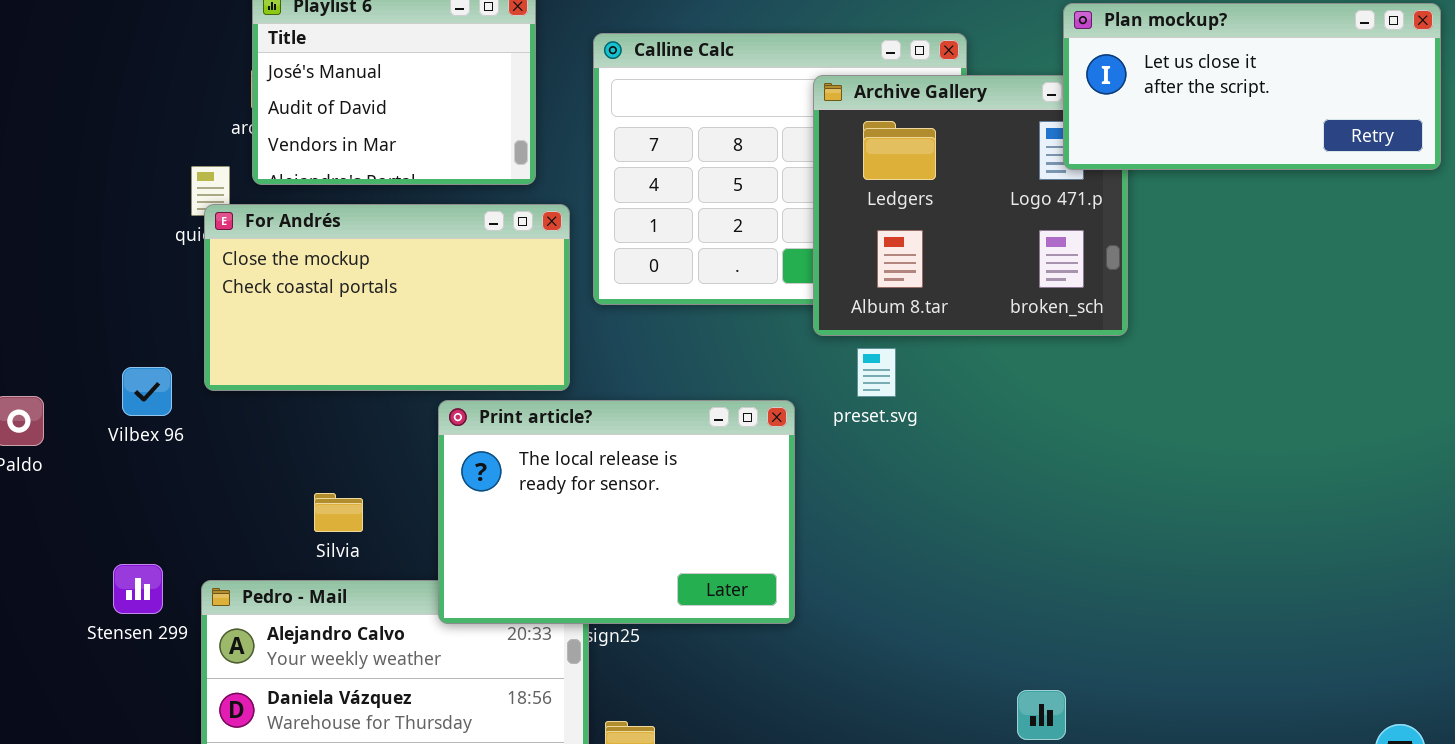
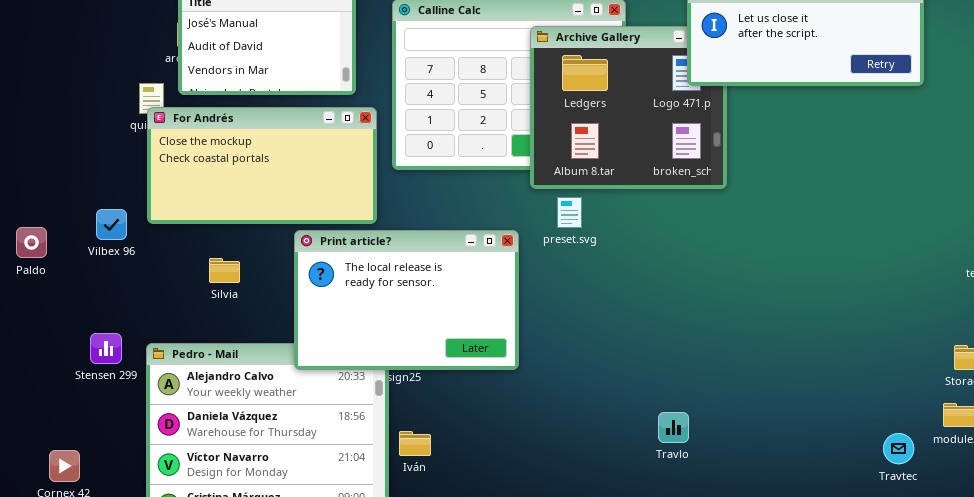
Silvia: [314,493,363,532] -> [209,258,240,283], moved

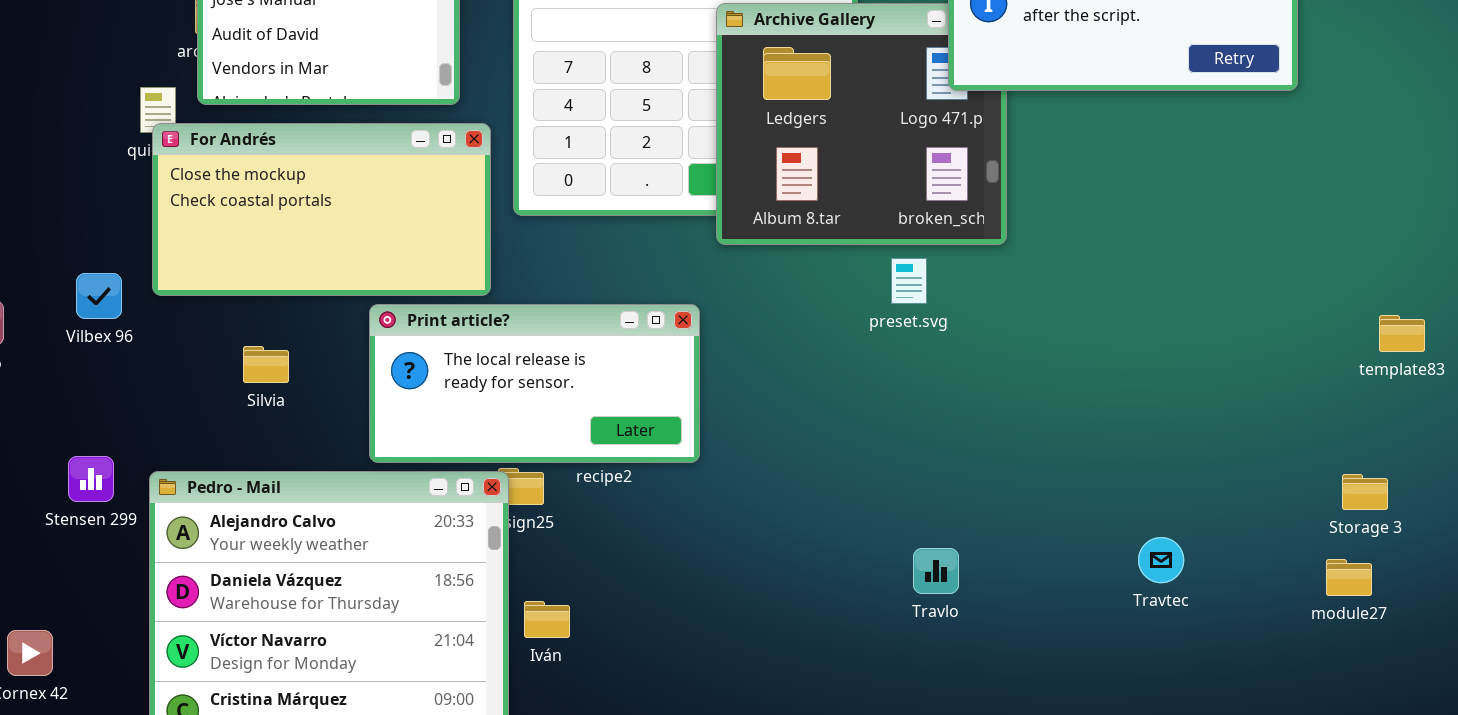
preset.svg: [557,197,582,228] -> [891,258,927,304], moved
Print article?: [294,230,519,370] -> [369,304,700,463], resized
Travlo: [658,412,689,443] -> [913,548,959,594], moved
Travtec: [883,433,914,464] -> [1138,537,1184,583], moved

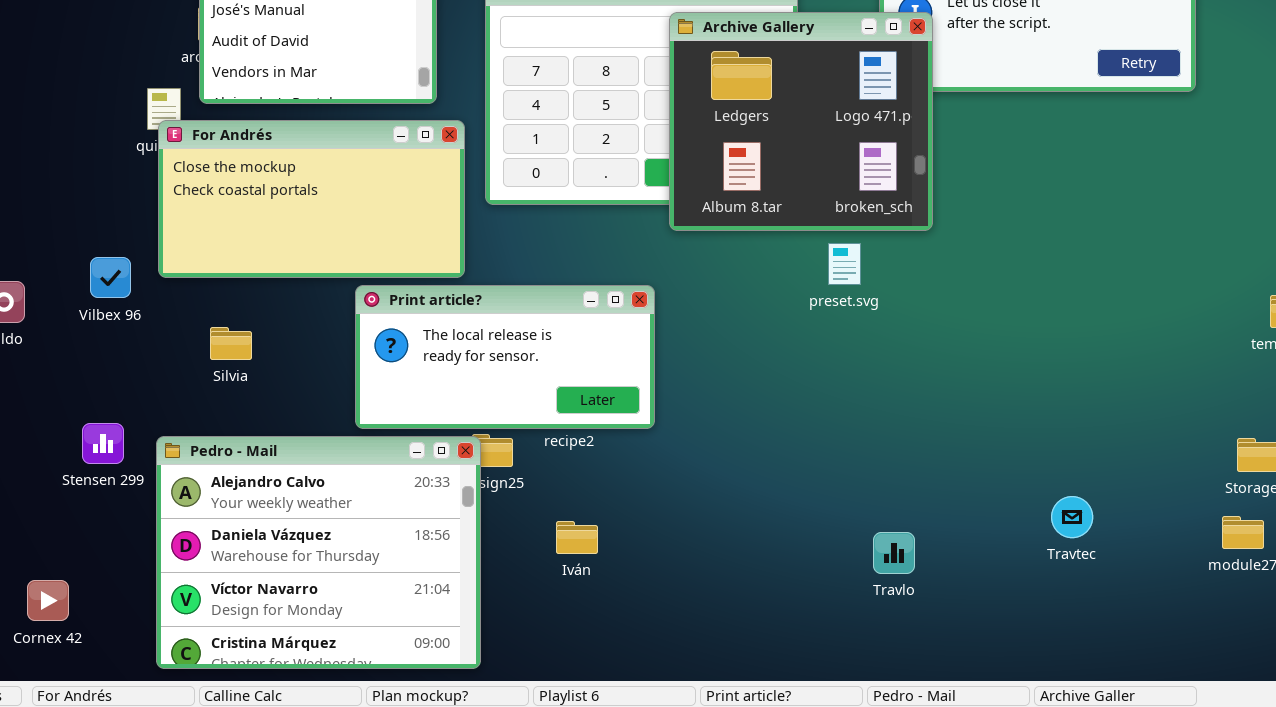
Archive Gallery: [716,3,1007,245] -> [669,12,933,231], raised
Silvia: [243,346,289,383] -> [210,327,252,360], moved
Travlo: [913,548,959,594] -> [873,532,915,574], moved
Iván: [524,601,570,638] -> [556,521,598,554], moved

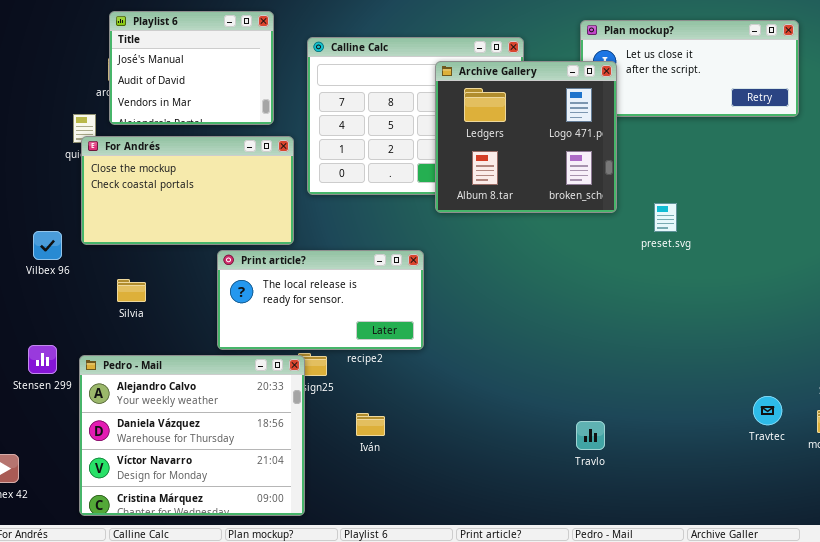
preset.svg: [828,243,861,285] -> [654,203,677,232], moved
Travtec: [1051,496,1093,538] -> [753,396,782,425], moved

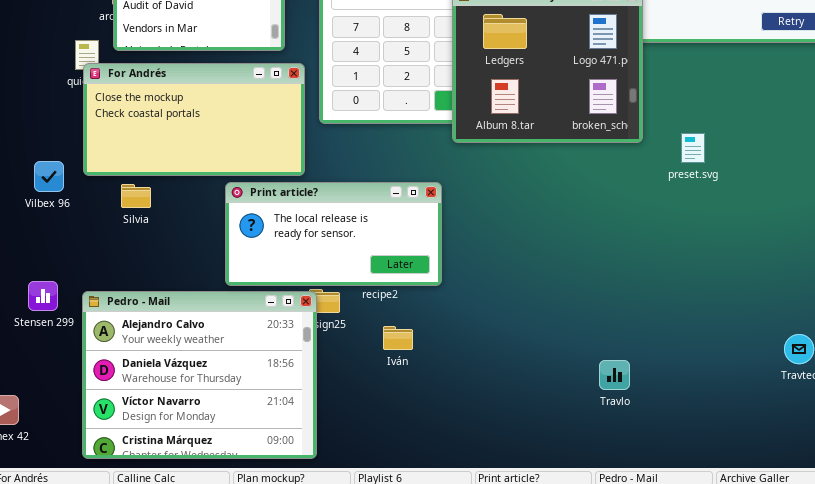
Silvia: [117,279,146,302] -> [121,184,151,208], moved
Iván: [356,413,385,436] -> [383,326,413,350], moved

